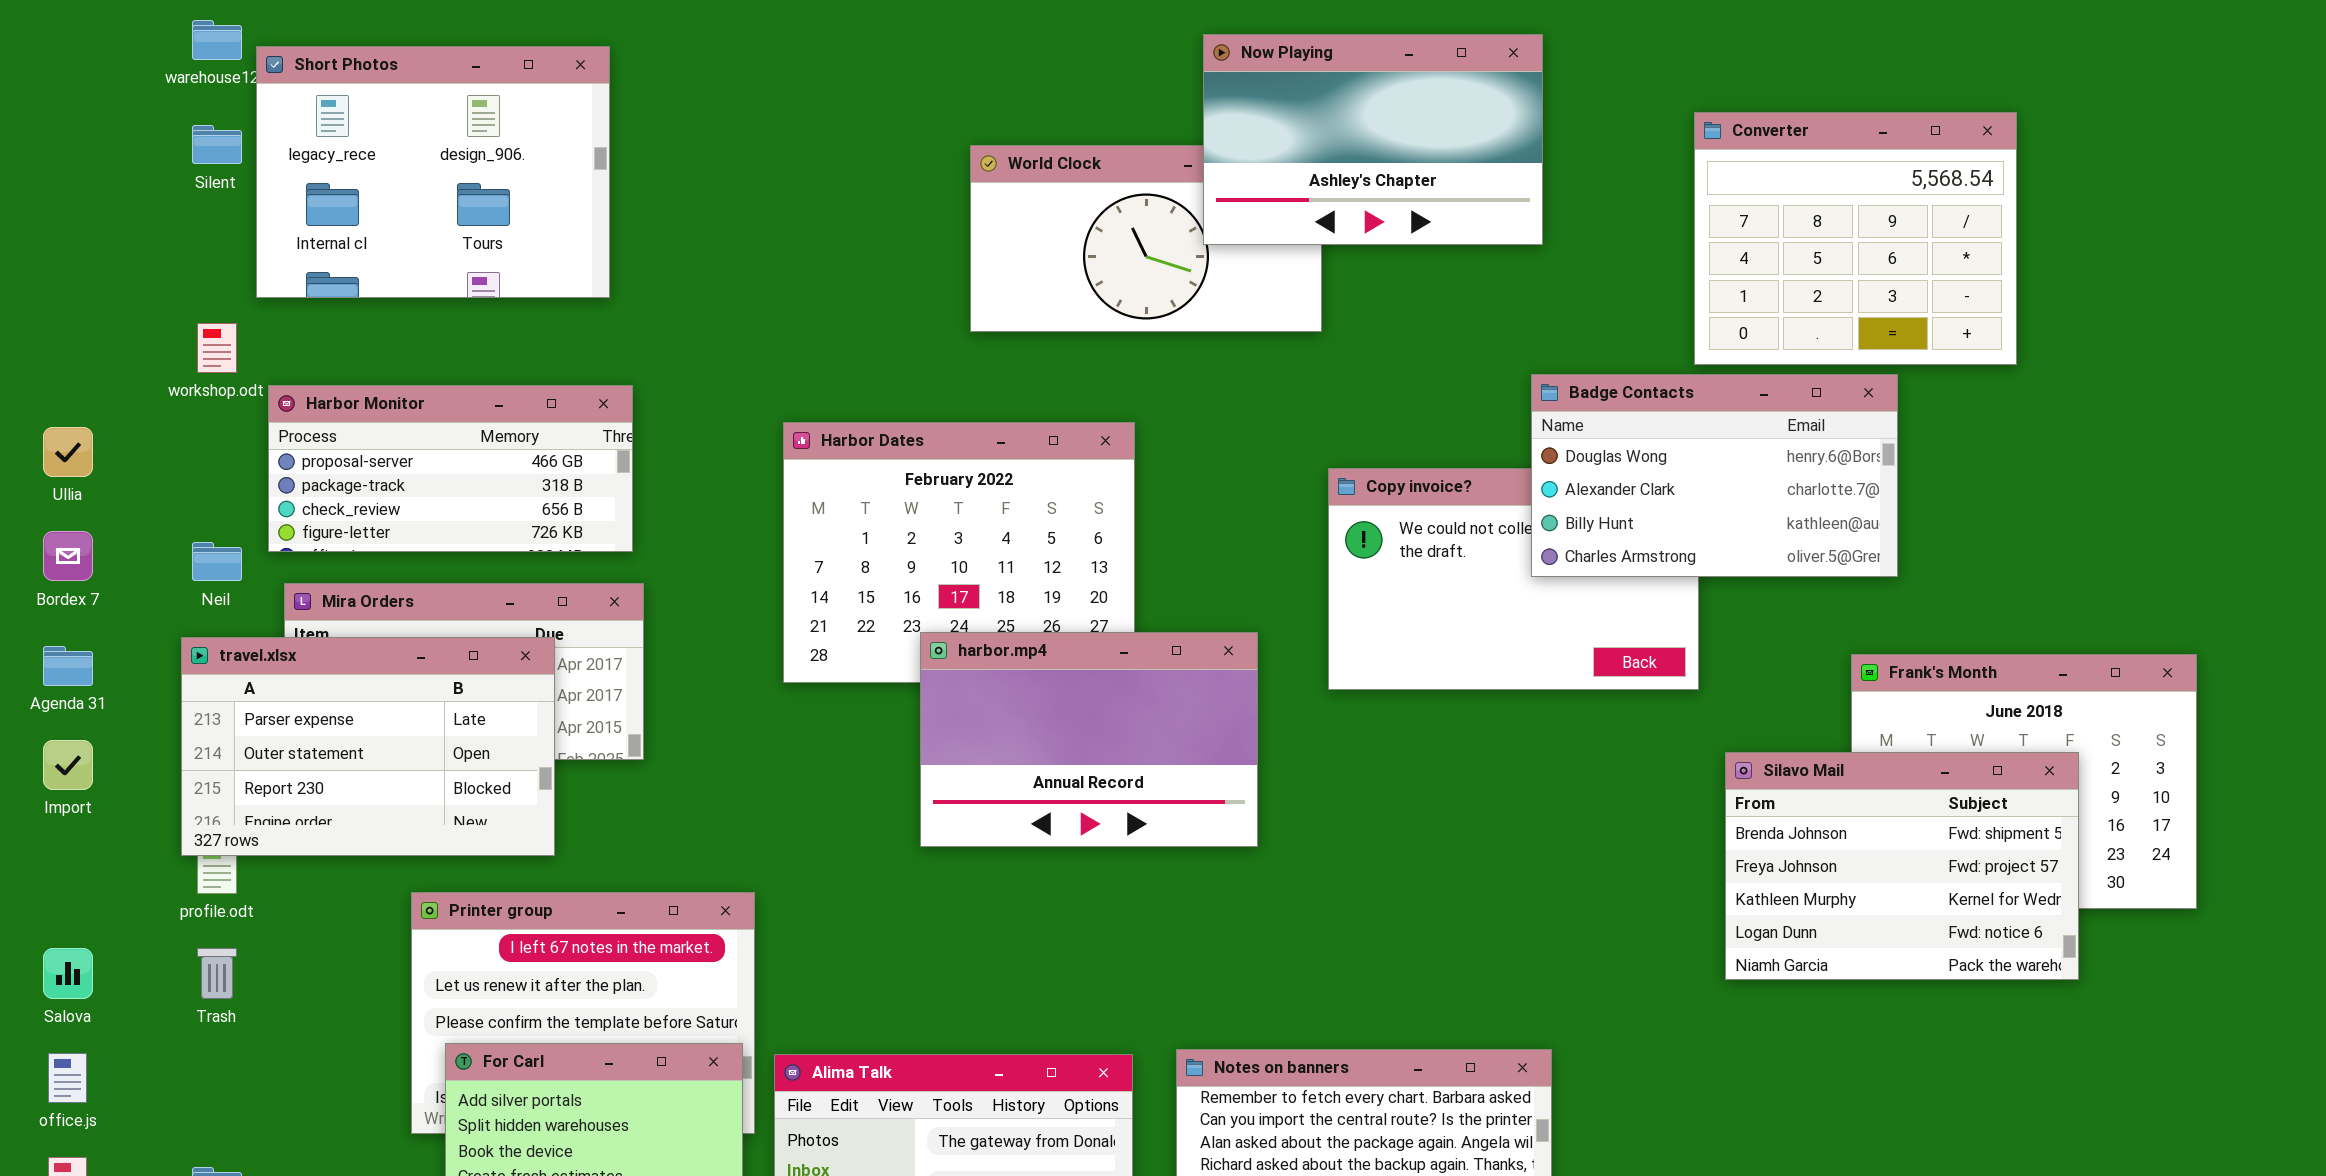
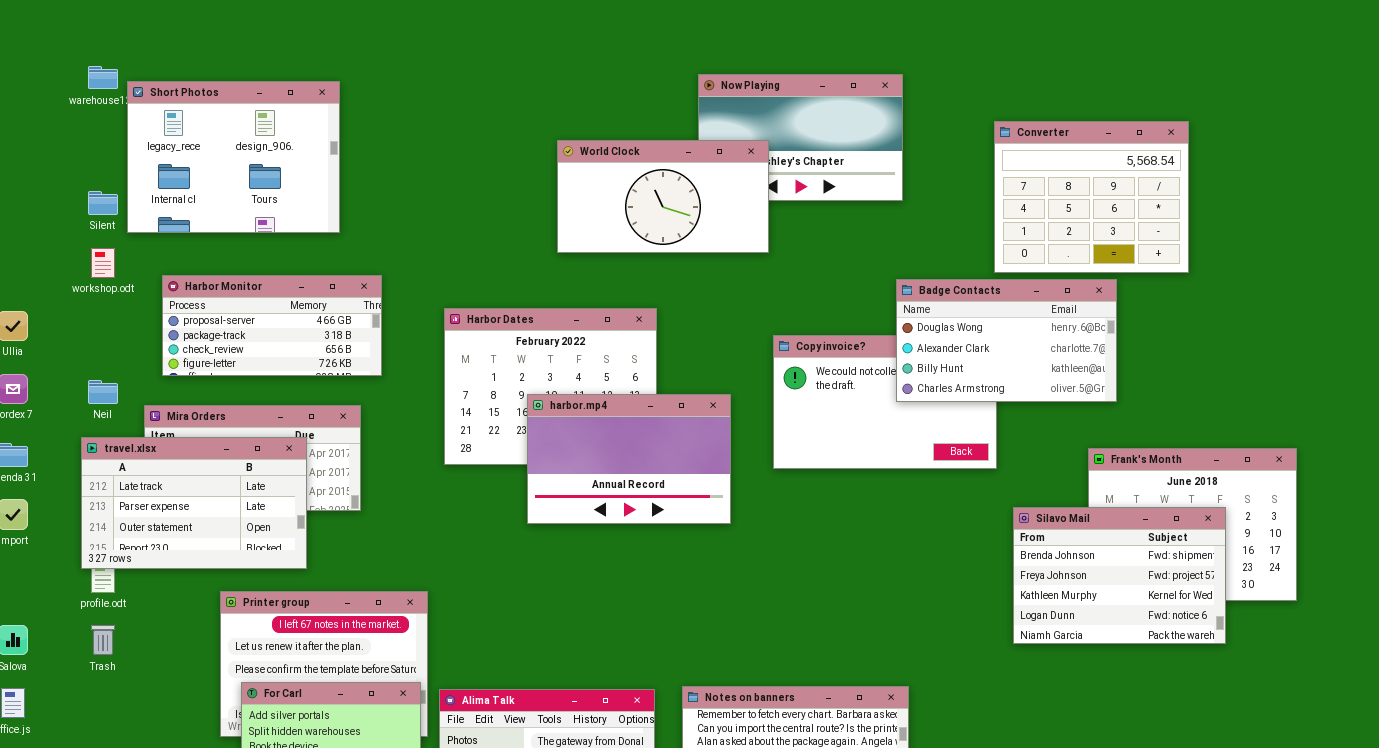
Silent: [192,125,242,164] -> [88,191,118,215], moved
World Clock: [970,145,1322,332] -> [557,140,769,253], raised
Harbor Monitor: [268,385,633,552] -> [162,275,382,376], moved
harbor.mp4: [920,632,1258,847] -> [527,394,731,524], moved
travel.xlsx: [181,637,555,856] -> [81,437,307,569], scrolled up 1 row

